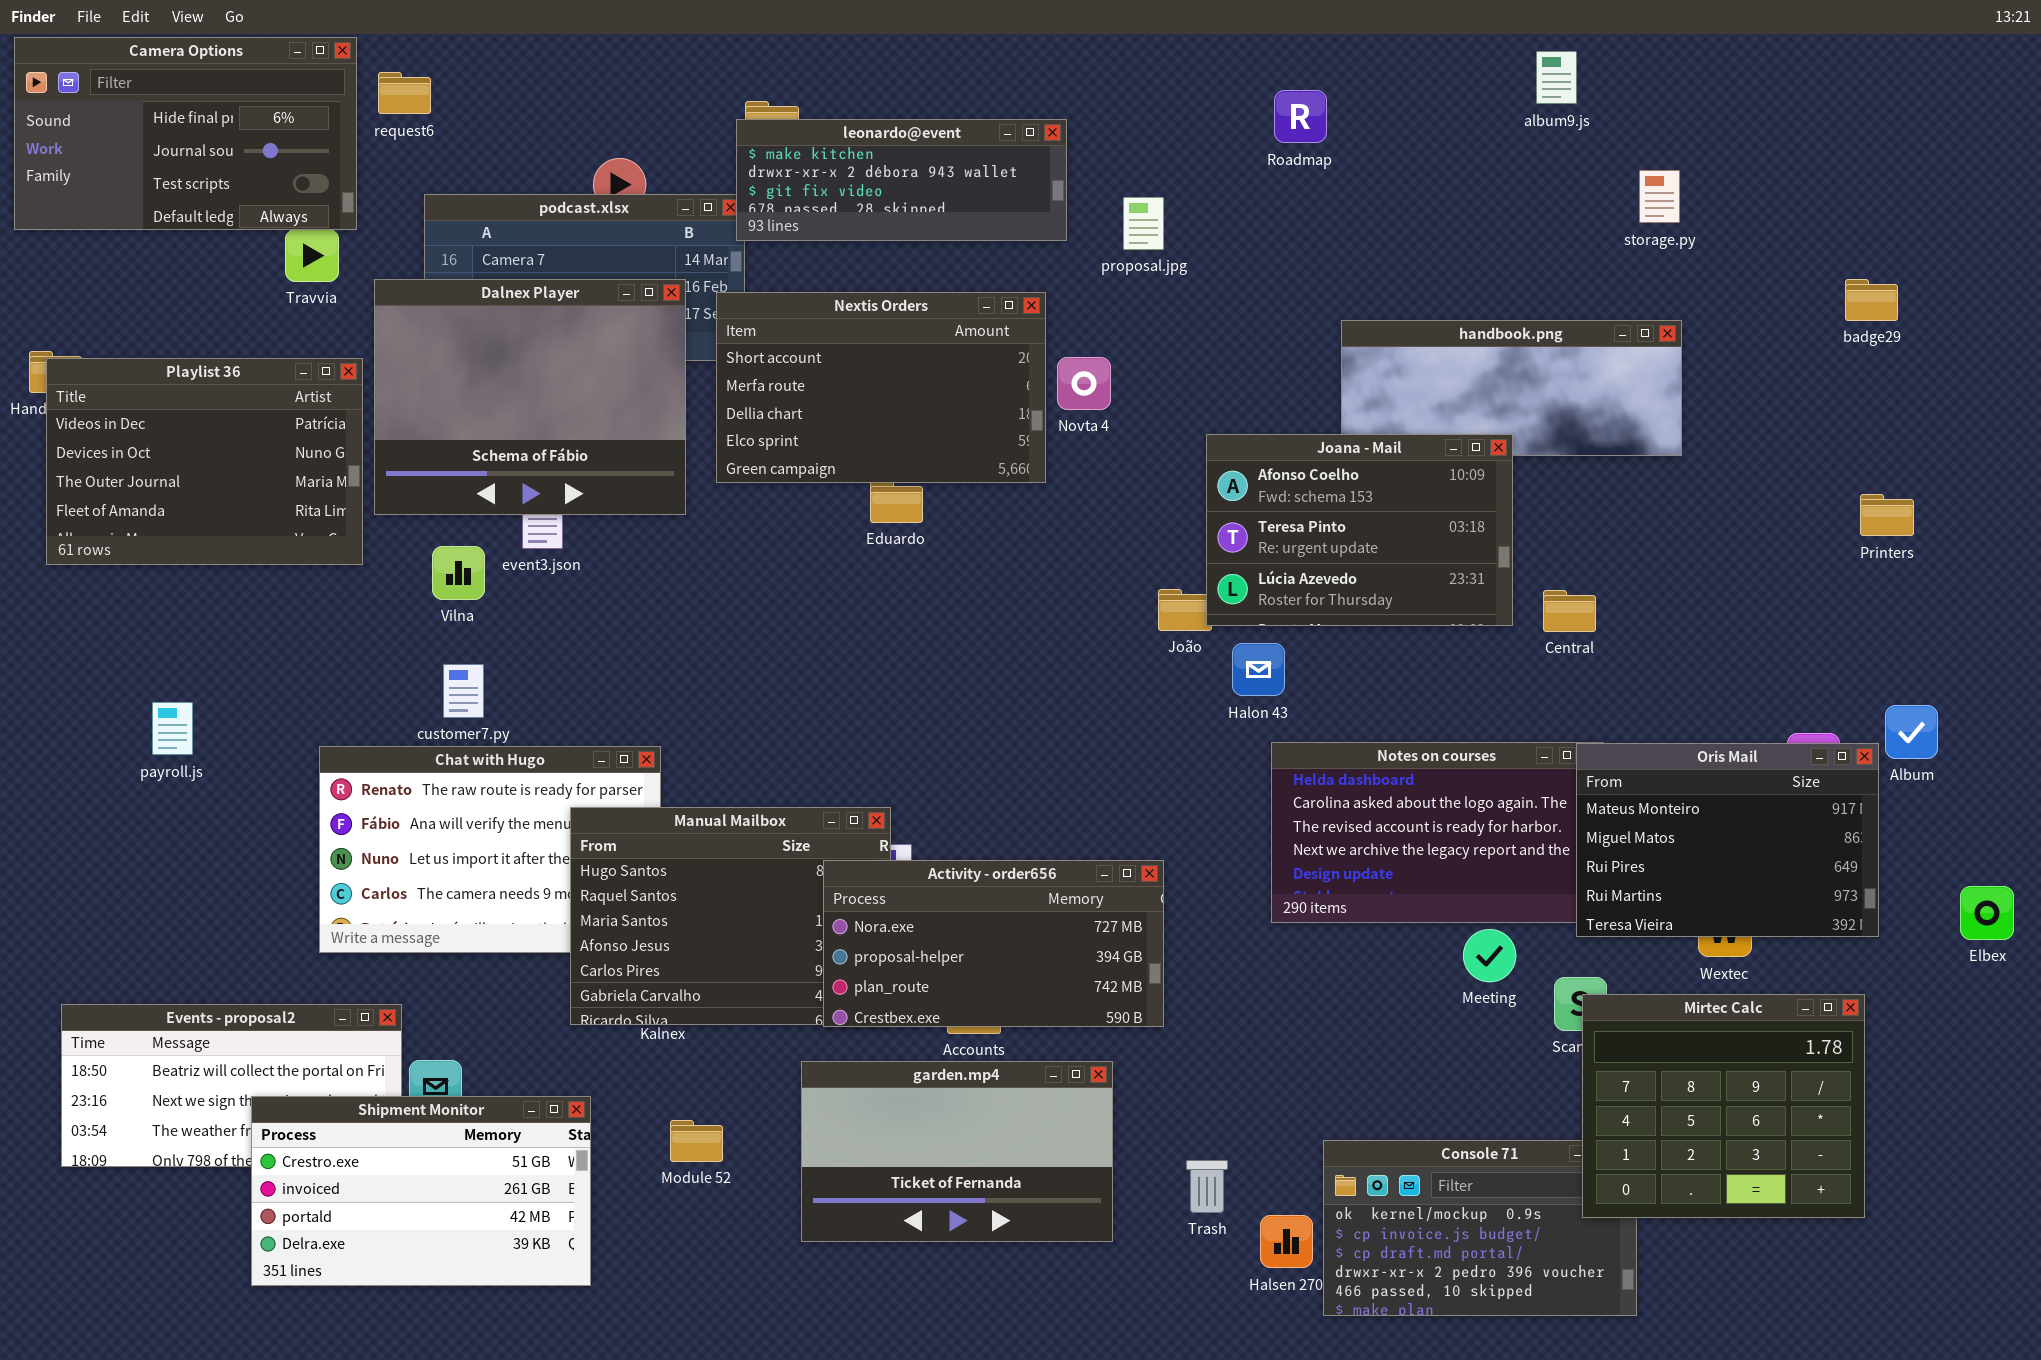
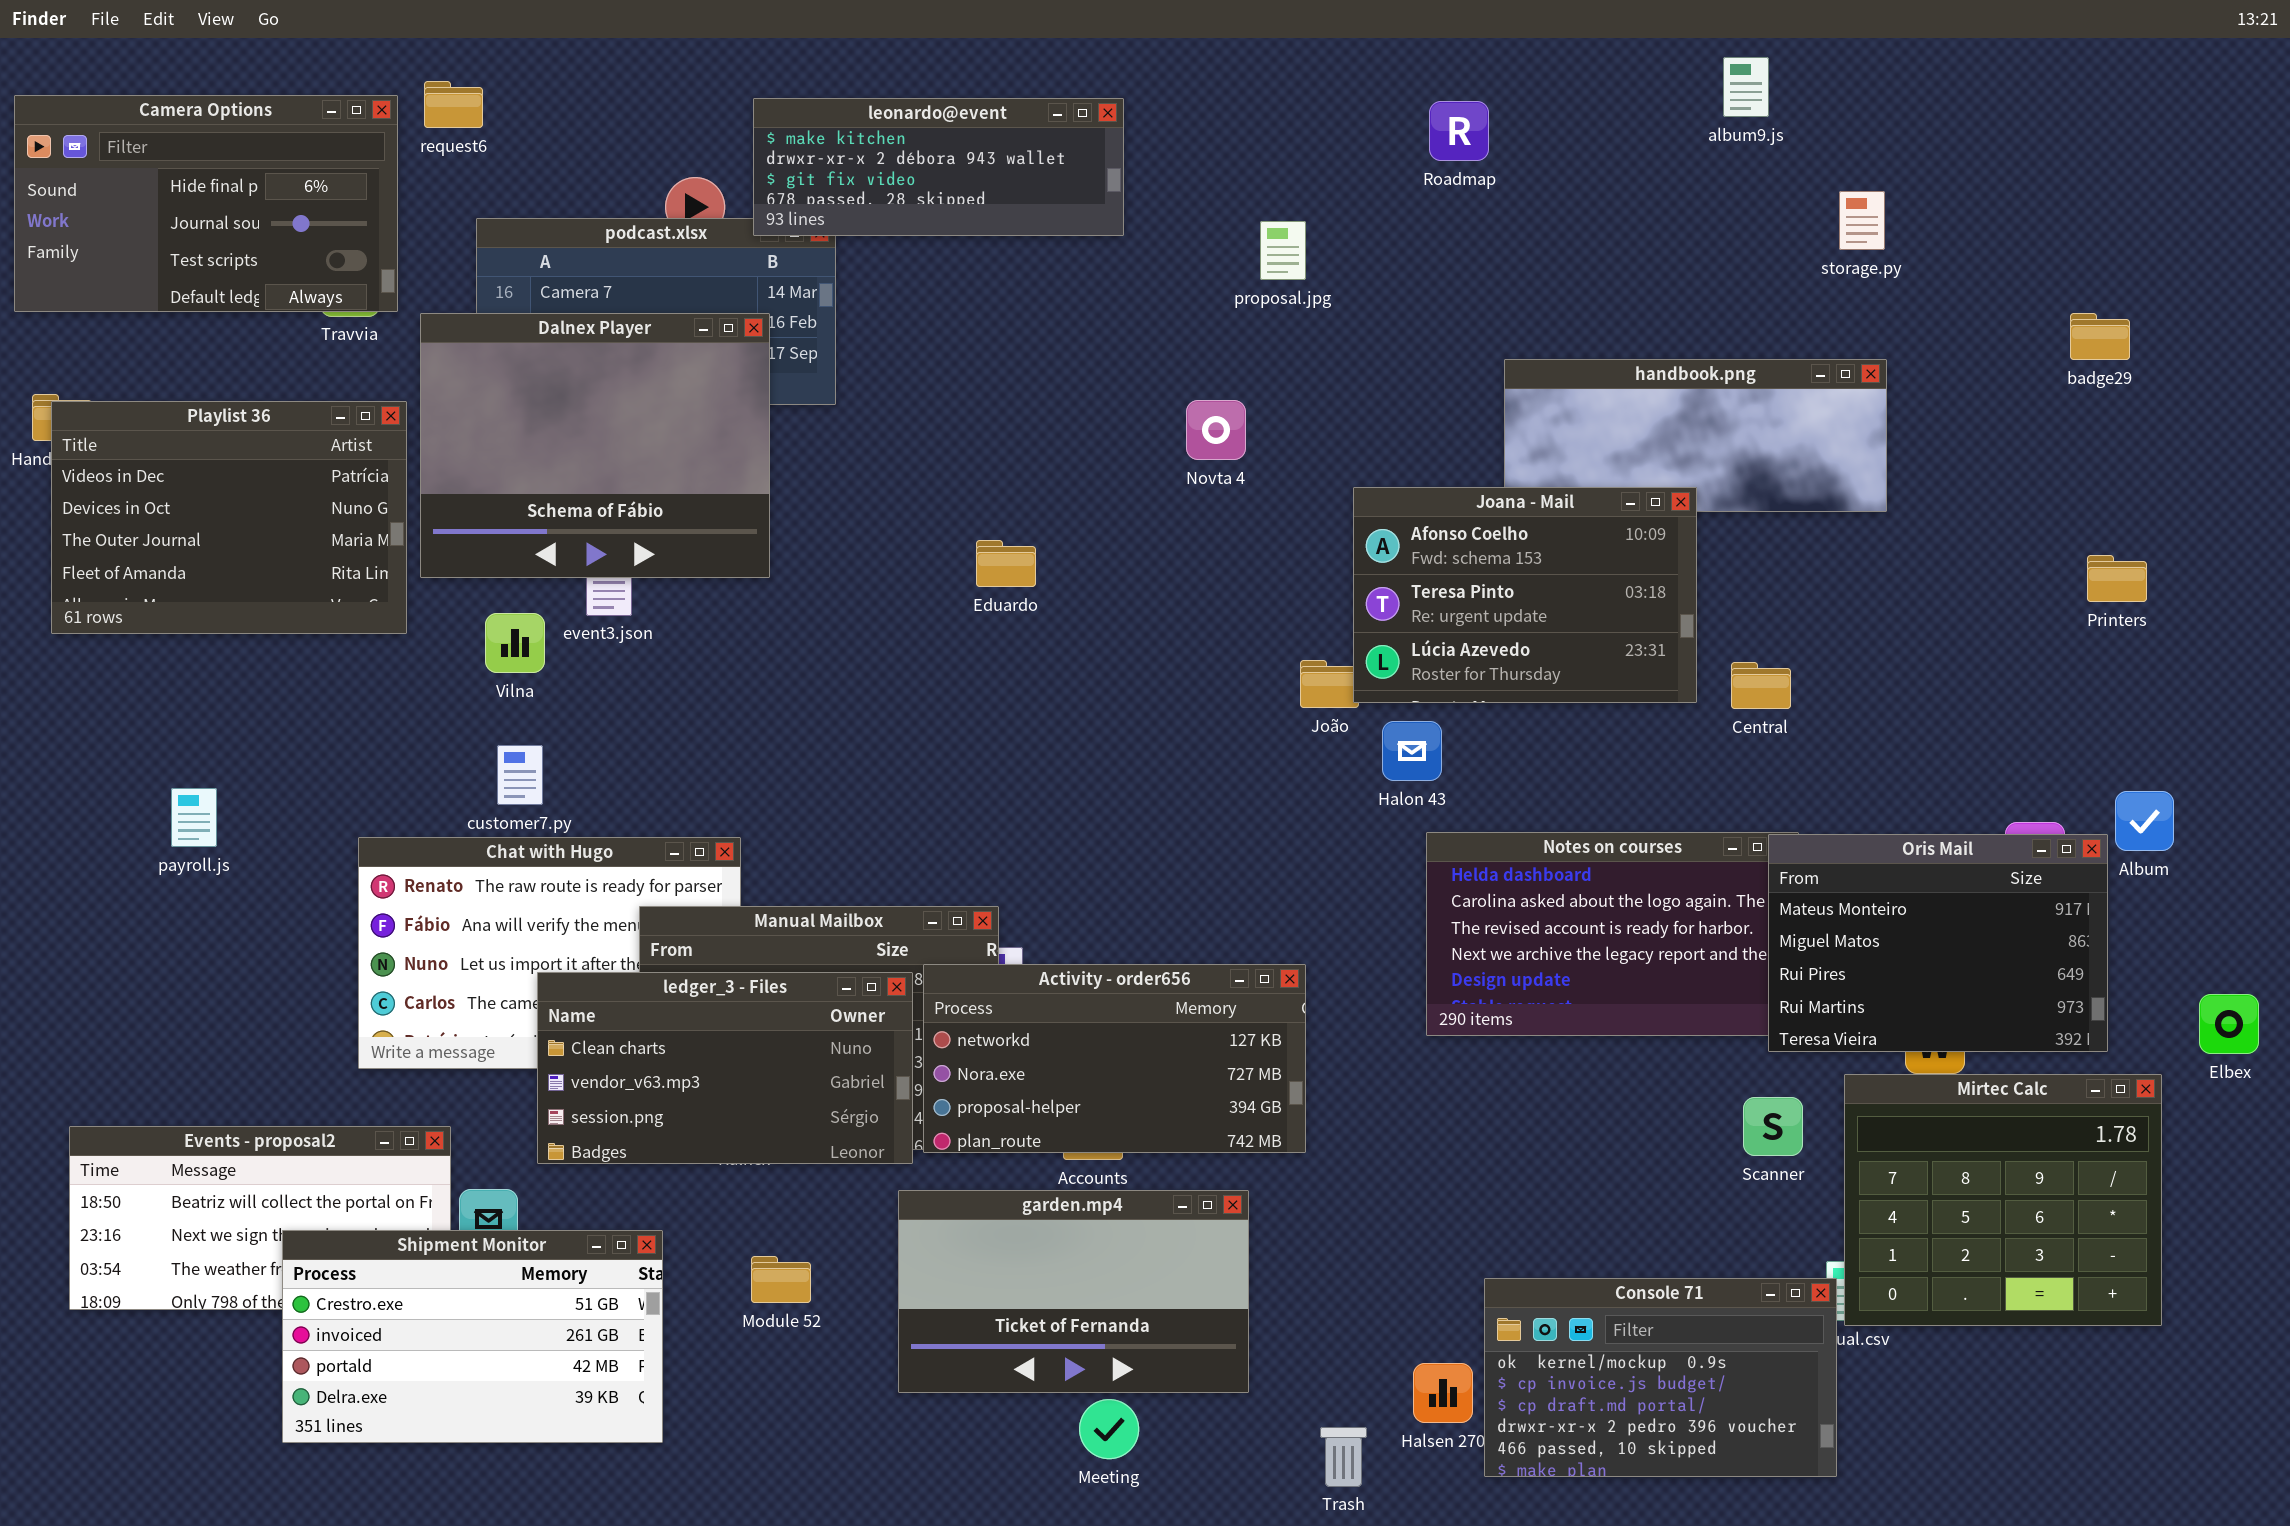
Camera Options: [14,37,357,230] -> [14,95,398,312], moved
leonardo@event: [736,119,1067,241] -> [753,98,1124,236], moved
Nextis Orders: [716,292,1046,483] -> none, closed
Activity - order656: [823,860,1164,1027] -> [923,964,1306,1153], scrolled up 1 row
ledger_3 - Files: none -> [537,972,913,1164], opened
Meeting: [1463,929,1516,982] -> [1079,1399,1139,1459], moved
Mirtec Calc: [1582,994,1865,1218] -> [1844,1074,2162,1326], moved
Trash: [1186,1160,1228,1213] -> [1320,1427,1367,1487], moved

